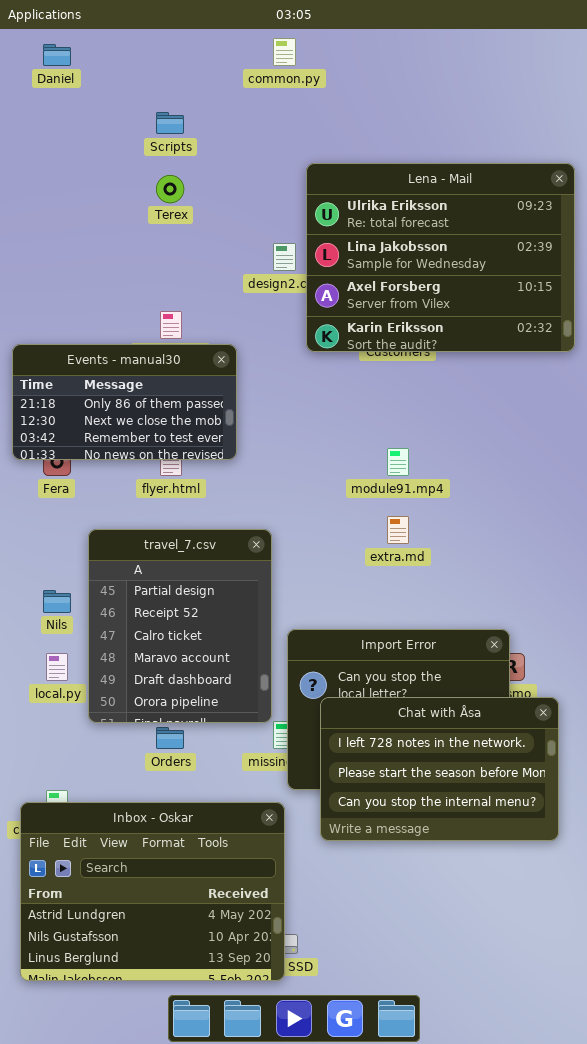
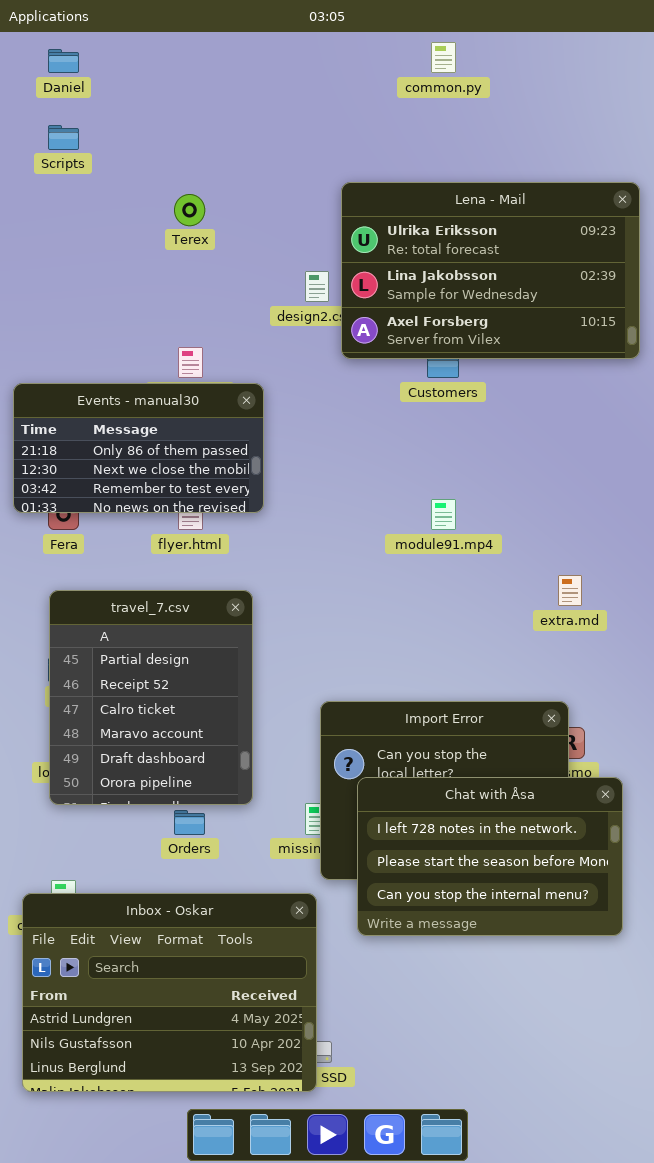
common.py: [273,38,296,66] -> [431,42,456,73], moved
Scripts: [156,112,184,134] -> [48,125,79,150], moved
Lena - Mail: [306,163,575,352] -> [341,182,640,359], resized
extra.md: [387,516,409,544] -> [558,575,582,606], moved
travel_7.csv: [88,529,272,723] -> [49,590,253,805], moved

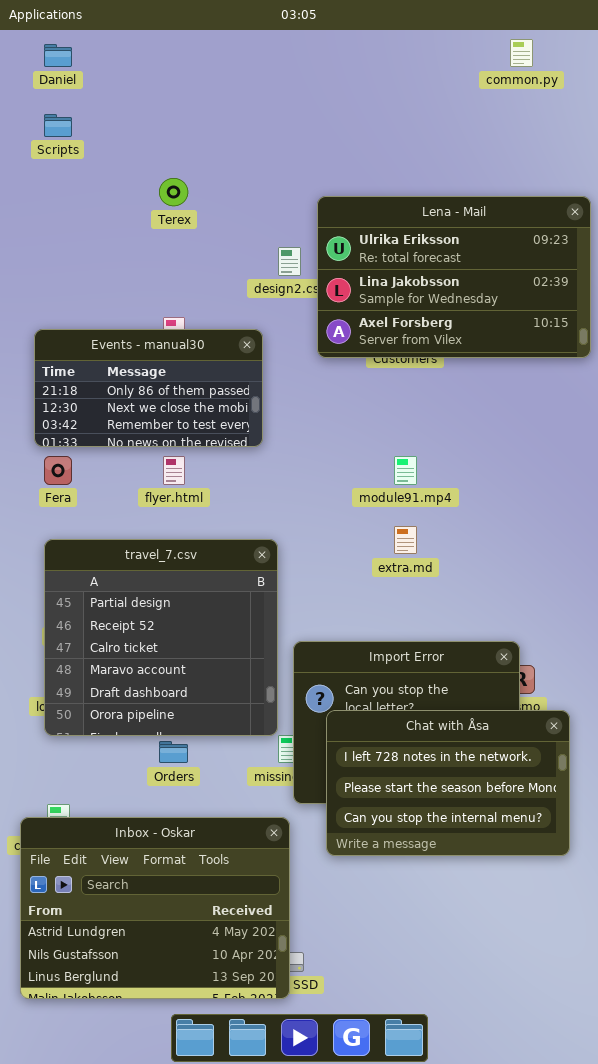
common.py: [431,42,456,73] -> [510,39,533,67], moved
Lena - Mail: [341,182,640,359] -> [317,196,591,358], moved
Events - manual30: [13,383,264,513] -> [34,329,263,447], moved
extra.md: [558,575,582,606] -> [394,526,417,554], moved
travel_7.csv: [49,590,253,805] -> [44,539,278,736], resized

